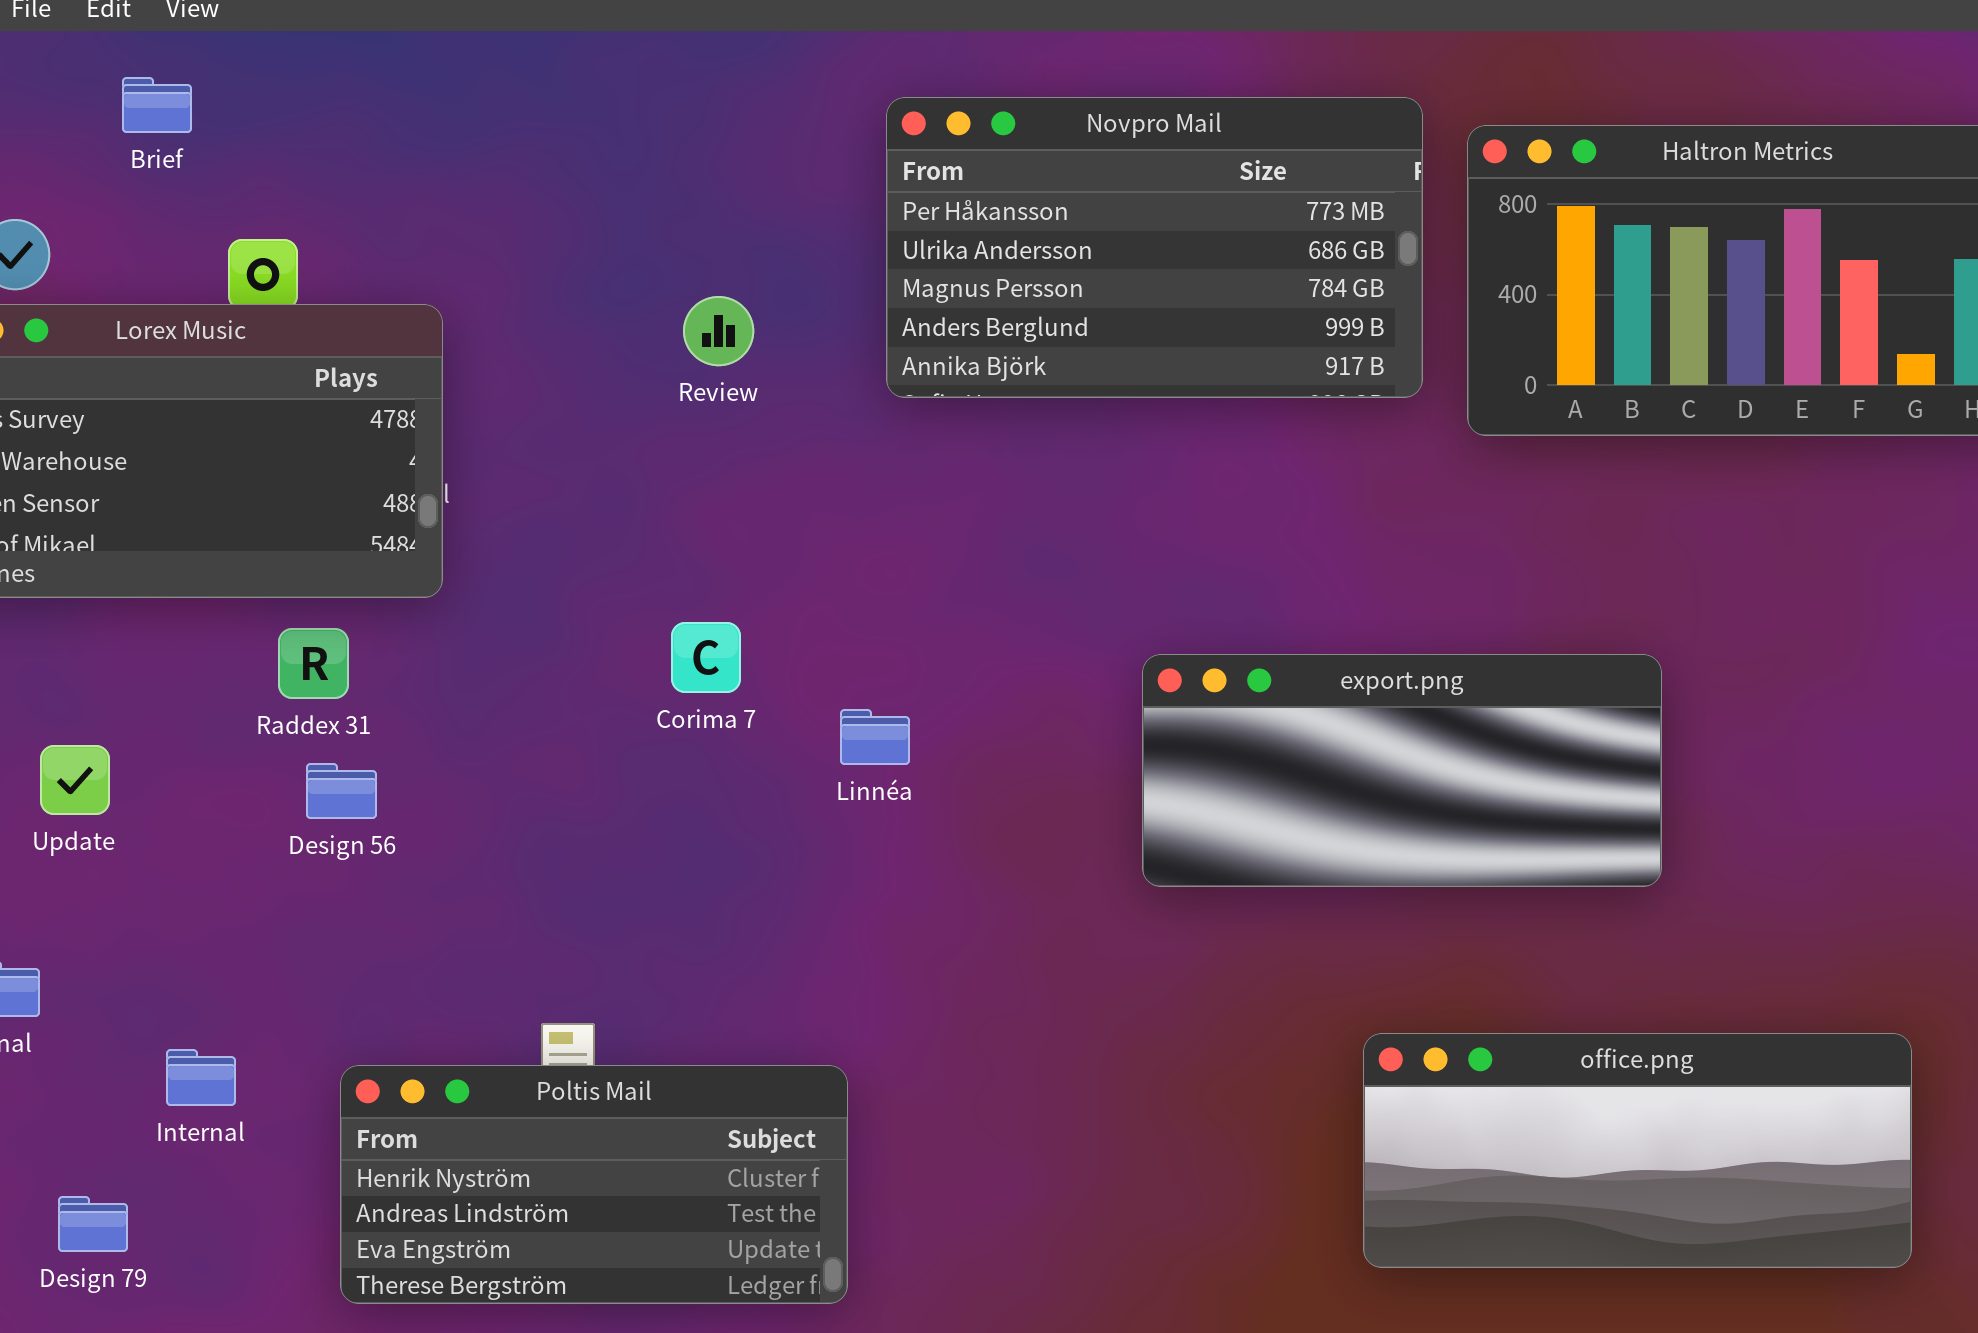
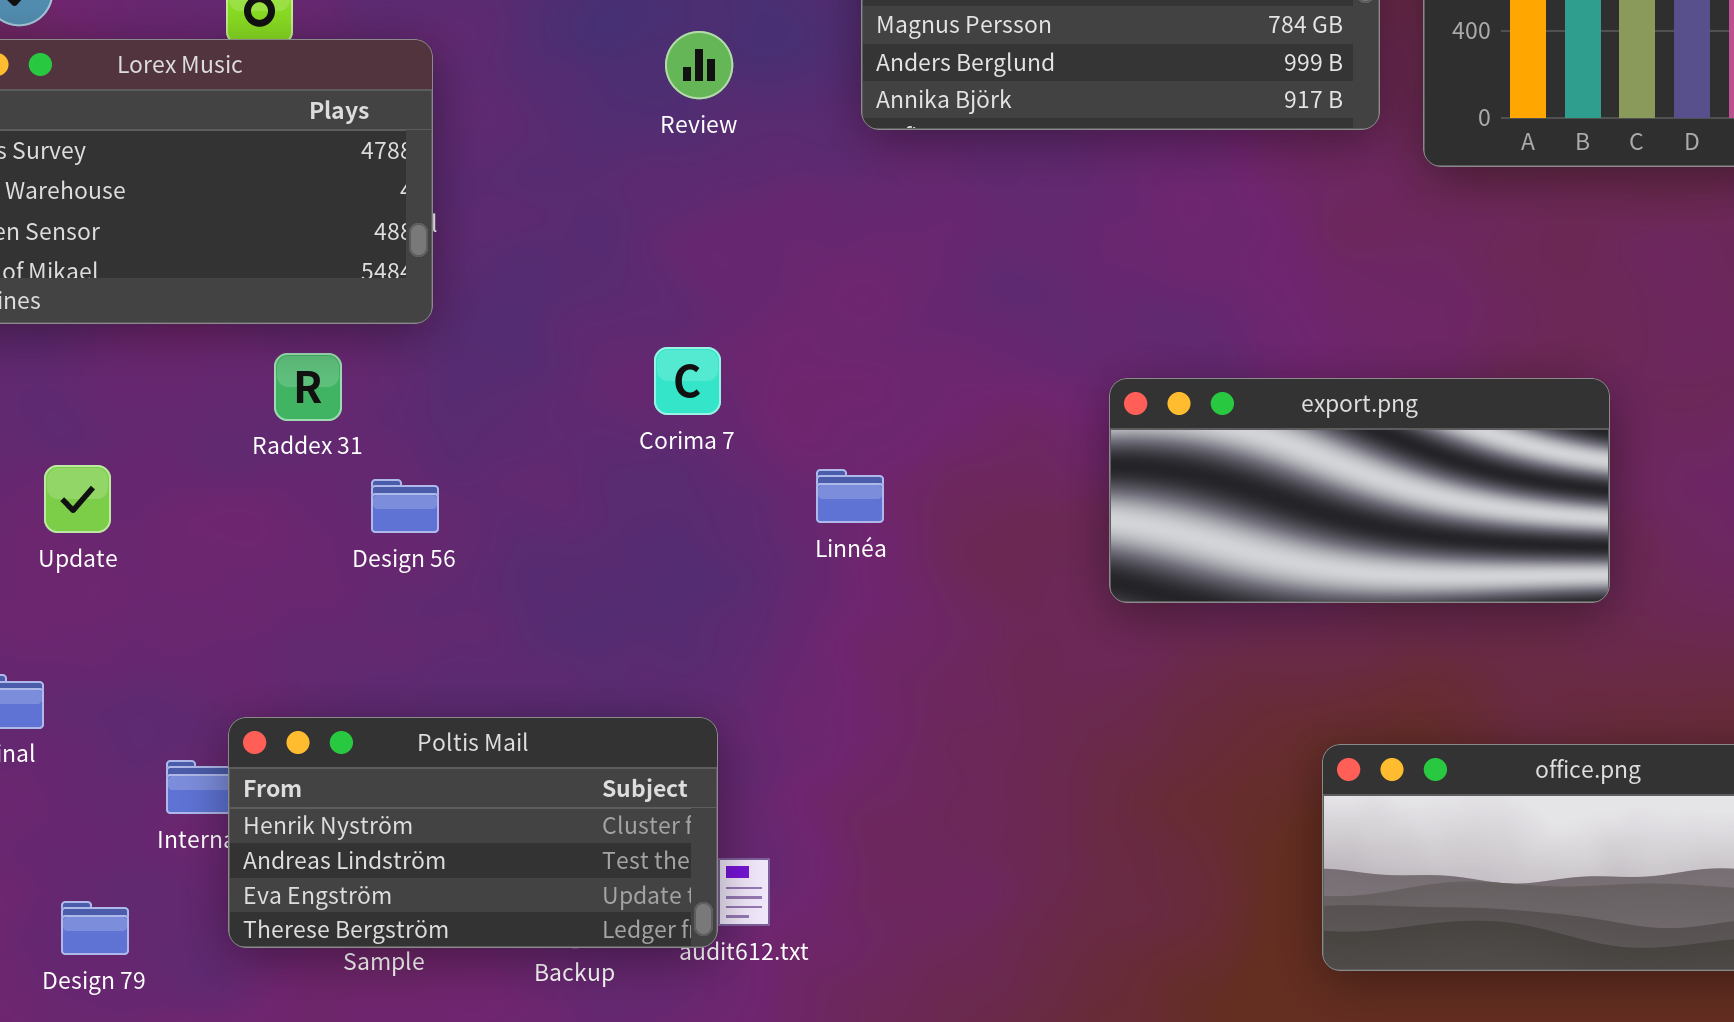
Linnéa: [840,709,910,765] -> [816,469,884,523], moved
Design 56: [306,763,377,819] -> [371,479,439,533], moved
Poltis Mail: [340,1065,848,1304] -> [228,717,718,948], moved

